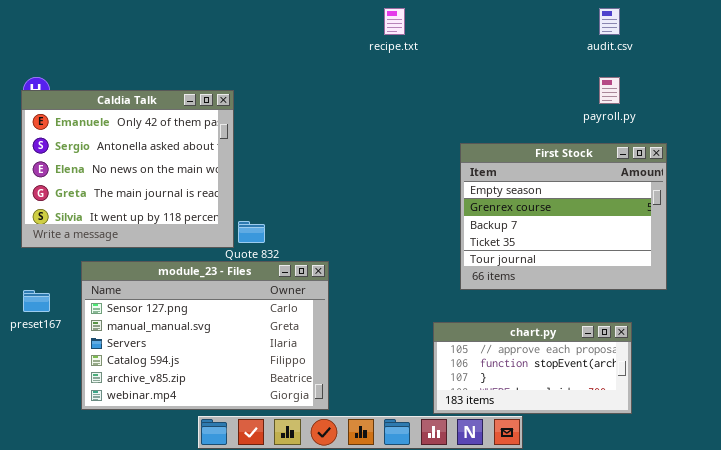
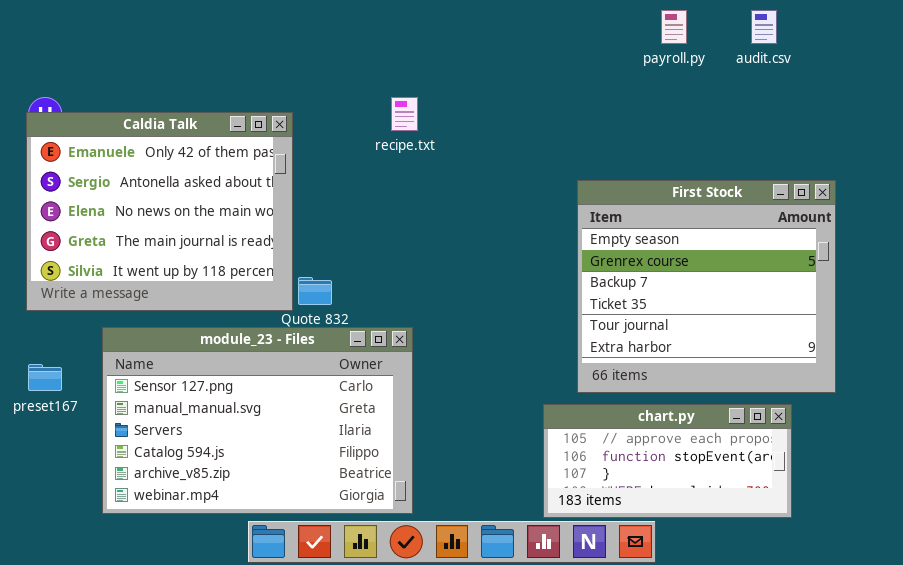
recipe.txt: [384,8,405,35] -> [391,97,418,131], moved
payroll.py: [599,77,620,104] -> [661,10,687,44], moved
First Stock: [460,143,667,290] -> [577,180,836,393], resized

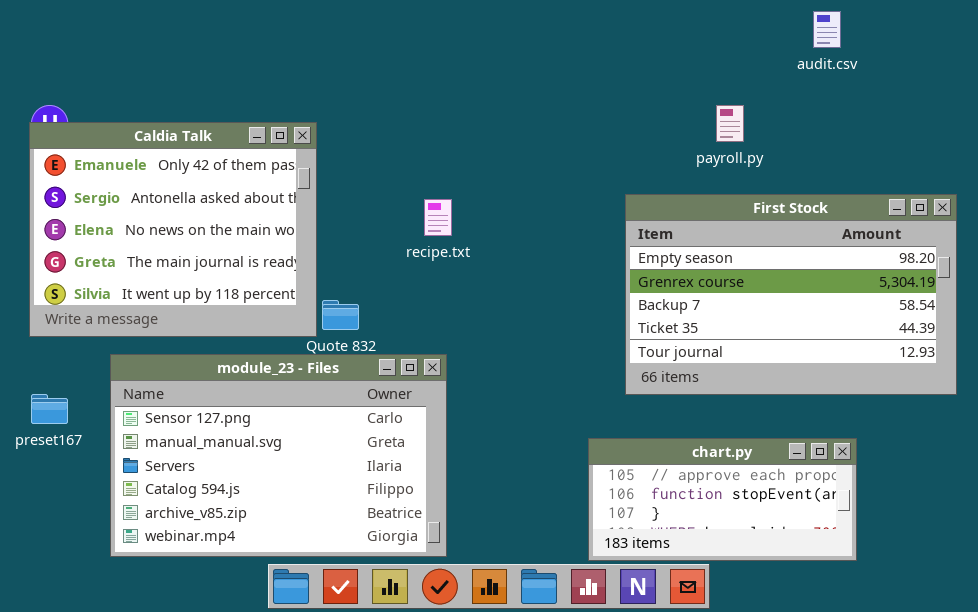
payroll.py: [661,10,687,44] -> [716,105,744,142], moved
recipe.txt: [391,97,418,131] -> [424,199,452,236], moved
First Stock: [577,180,836,393] -> [625,194,957,395], resized

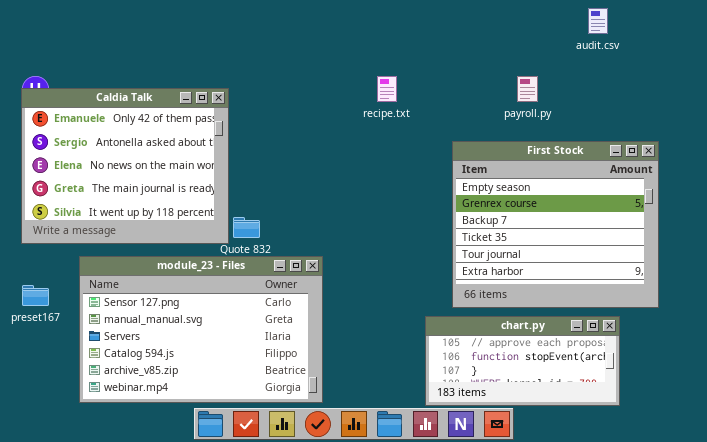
First Stock: [625,194,957,395] -> [452,141,659,308], resized
recipe.txt: [424,199,452,236] -> [377,76,397,102], moved

